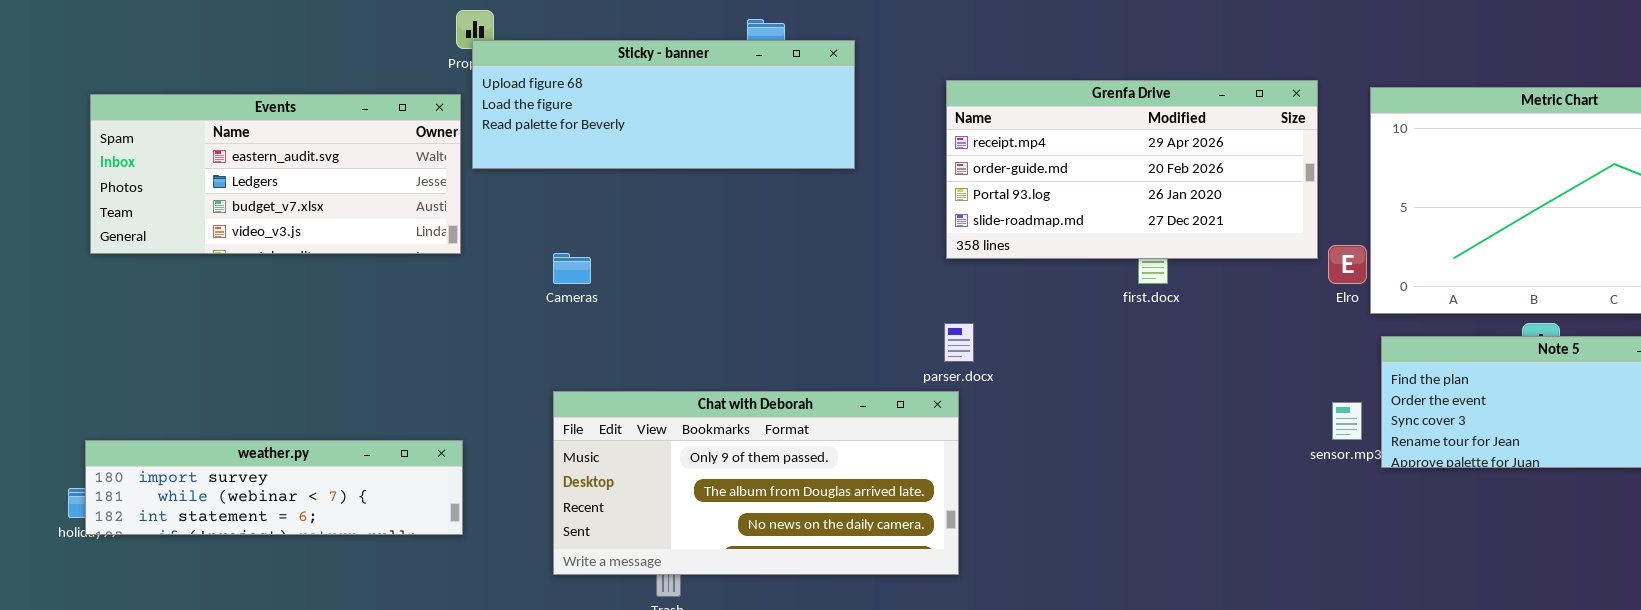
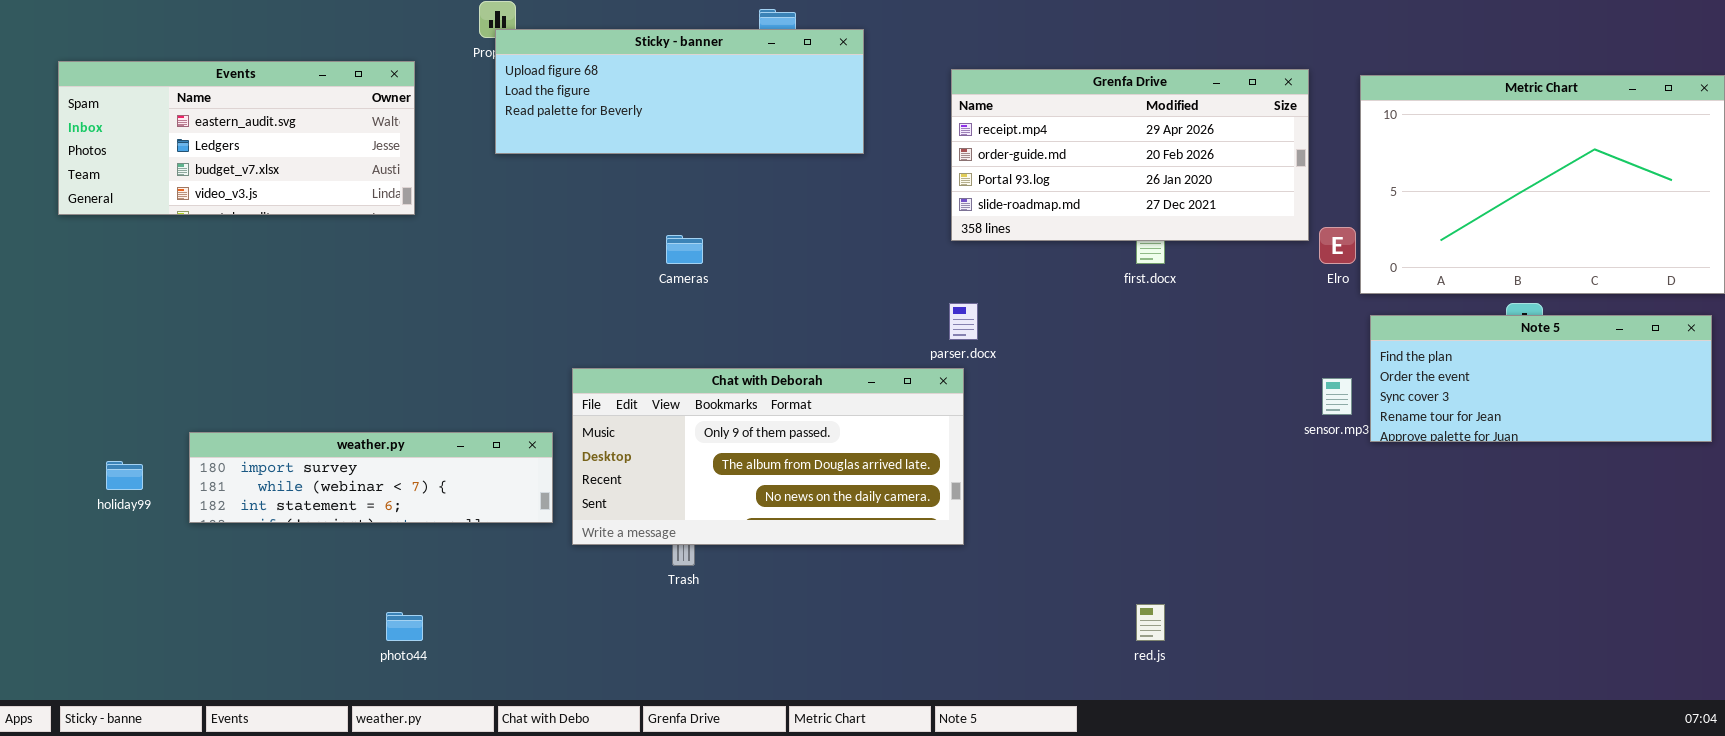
Events: [90,94,461,254] -> [58,61,415,215], moved
Cameras: [553,253,591,284] -> [666,235,703,264], moved
weather.py: [85,440,463,535] -> [189,432,553,523], moved

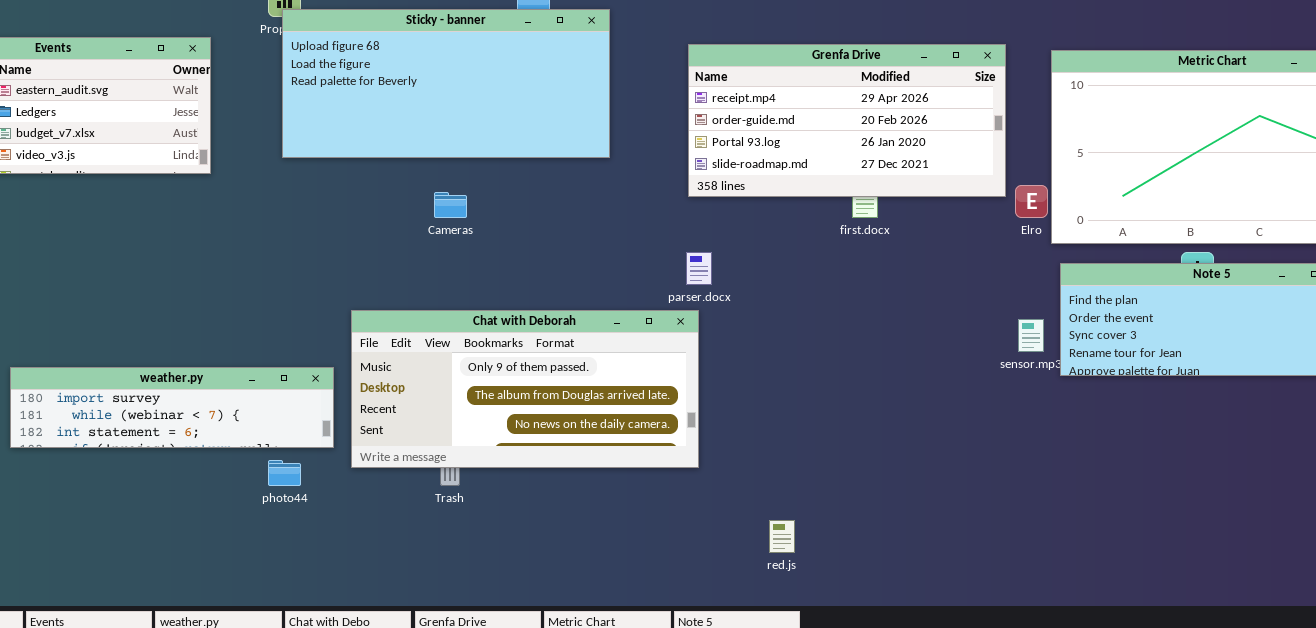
Sticky - banner: [495,29,864,154] -> [282,9,610,158], resized
red.js: [1136,604,1165,641] -> [769,520,795,553], moved
photo44: [386,612,423,641] -> [268,460,301,486], moved

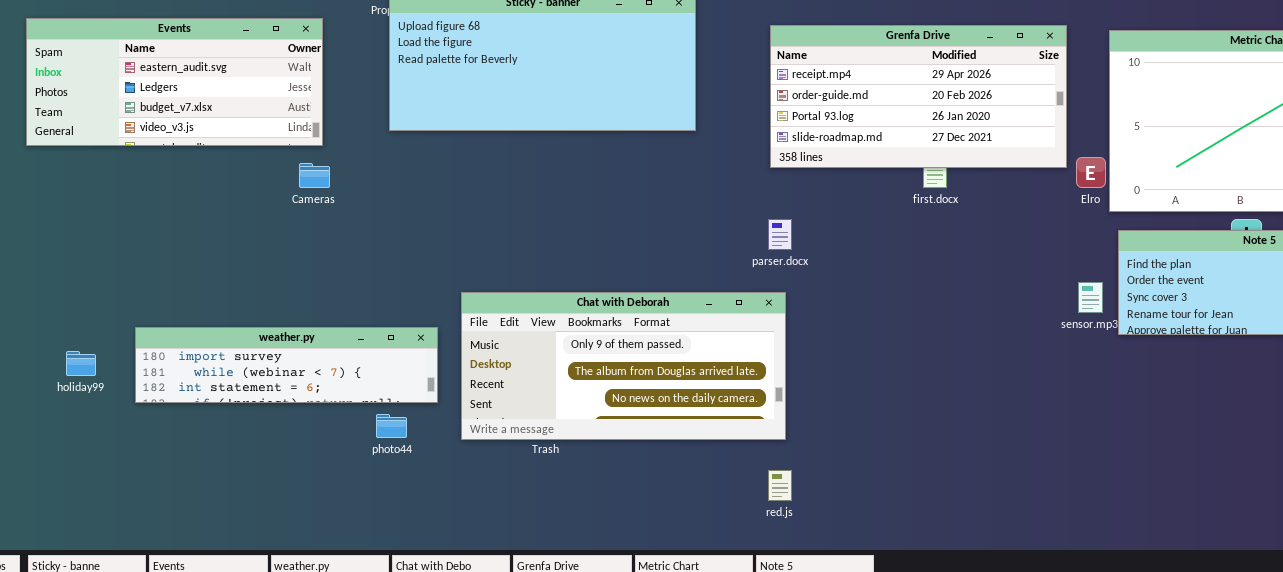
Cameras: [434,192,467,218] -> [299,163,330,188], moved
Chat with Deborah: [351,310,699,468] -> [461,292,786,440], moved
red.js: [769,520,795,553] -> [768,470,792,501], moved

